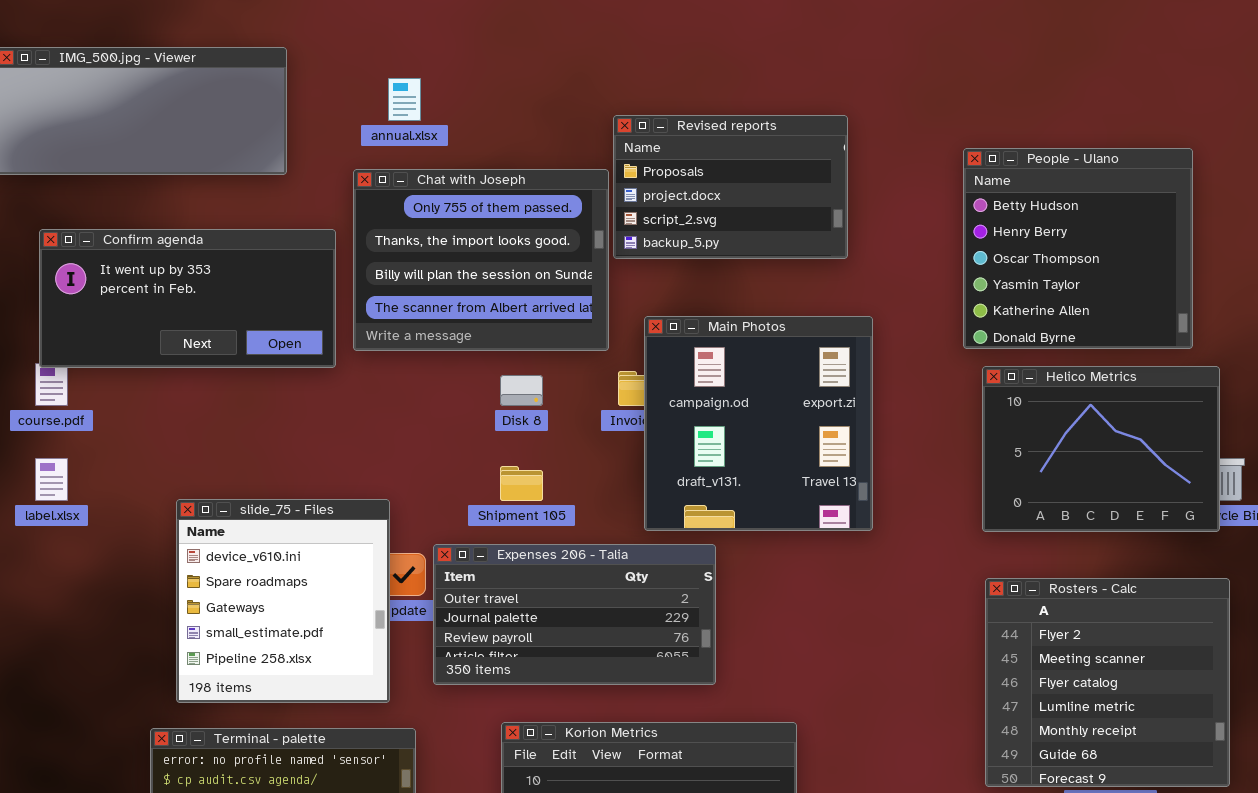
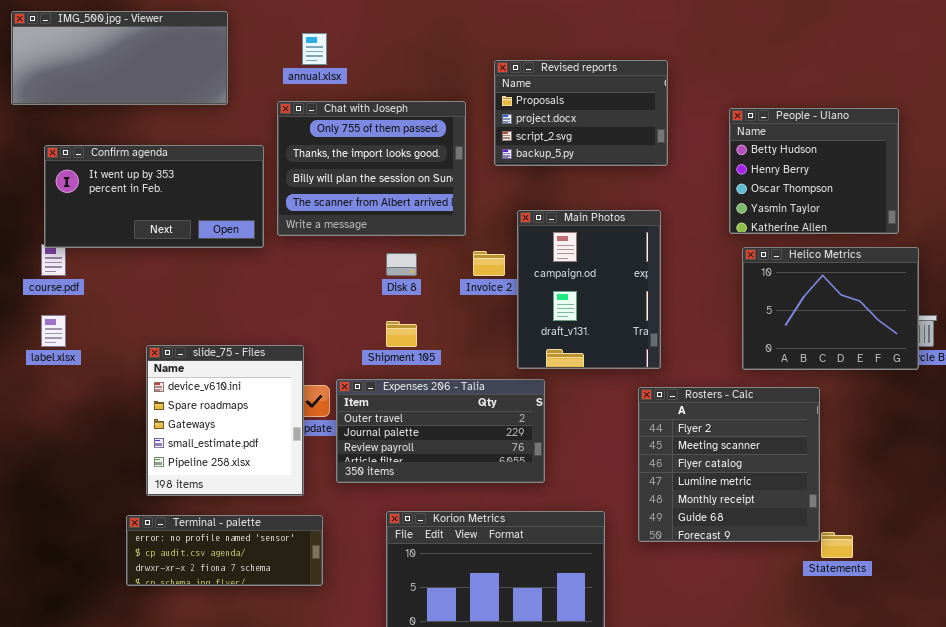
Revised reports: [613,115,848,259] -> [494,60,668,166], moved
People - Ulano: [963,148,1193,349] -> [729,108,899,234], resized
Main Photos: [644,316,873,531] -> [517,210,661,369], resized
Rosters - Calc: [985,578,1230,787] -> [638,387,820,542], moved

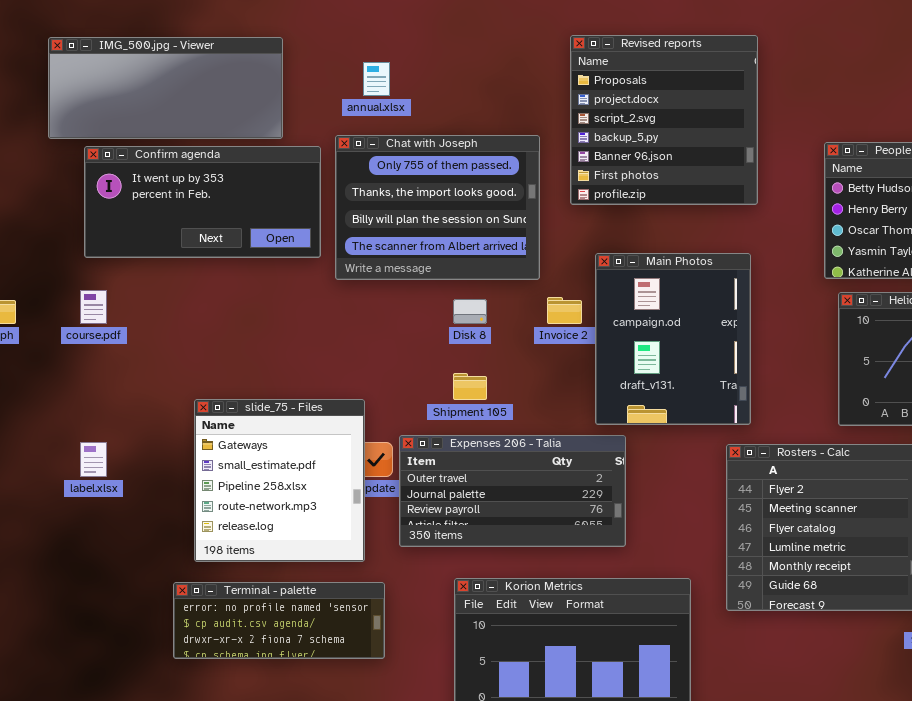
Revised reports: [494,60,668,166] -> [570,35,758,205], resized
Confirm agenda: [44,145,264,248] -> [84,146,321,258], moved
label.xlsx: [41,315,66,347] -> [80,442,107,477], moved
slide_75 - Files: [146,345,304,496] -> [194,399,365,562], scrolled down 2 rows

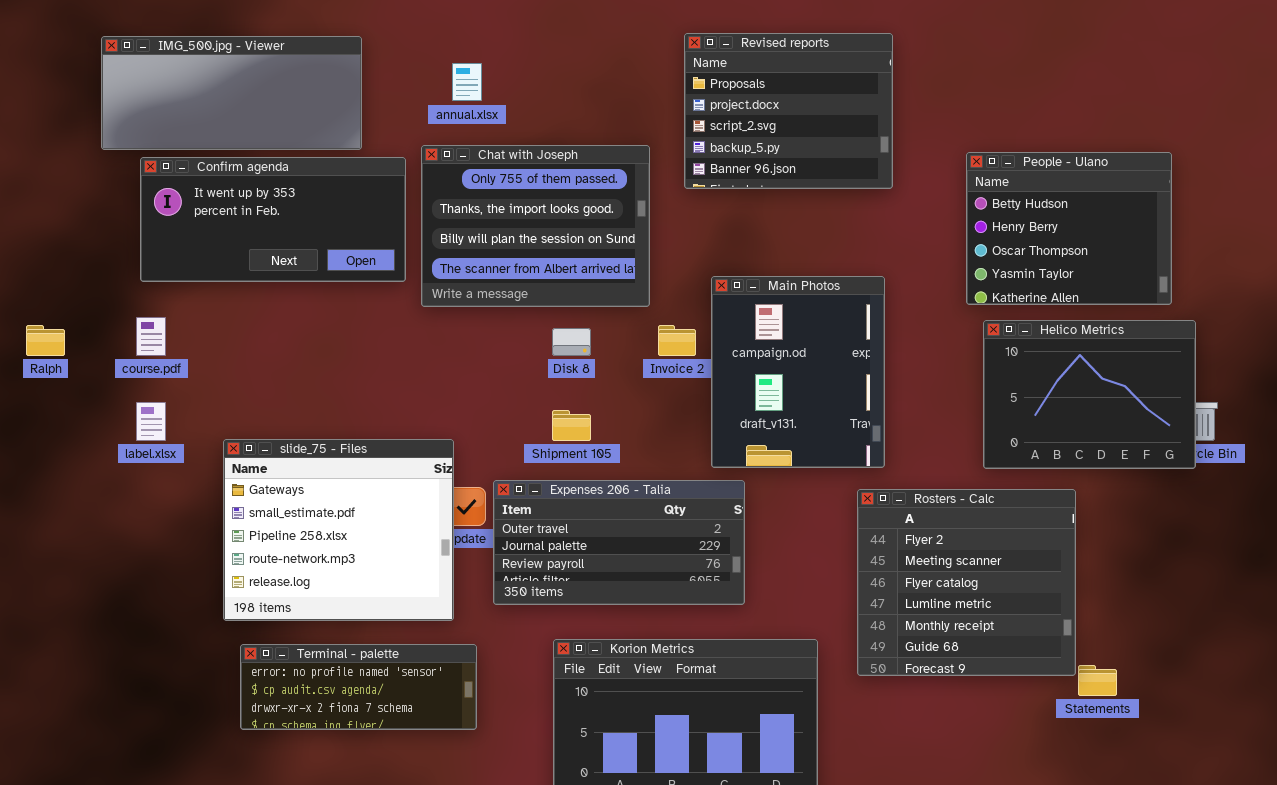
Revised reports: [570,35,758,205] -> [684,33,893,189], resized
slide_75 - Files: [194,399,365,562] -> [223,439,454,621], resized
label.xlsx: [80,442,107,477] -> [136,402,166,441], moved

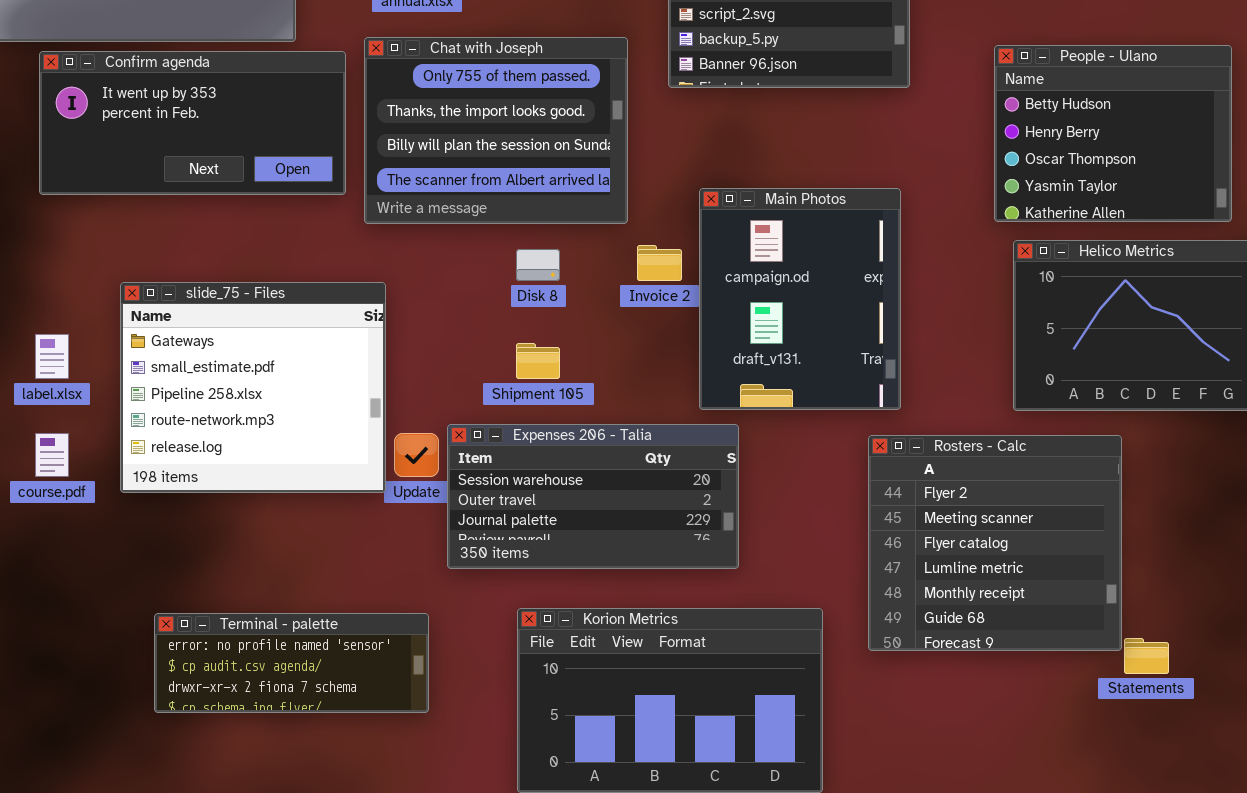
course.pdf: [136,317,166,356] -> [35,433,69,477], moved
slide_75 - Files: [223,439,454,621] -> [120,282,386,493], moved
Expenses 206 - Talia: [493,480,745,605] -> [447,424,739,569], scrolled up 1 row

